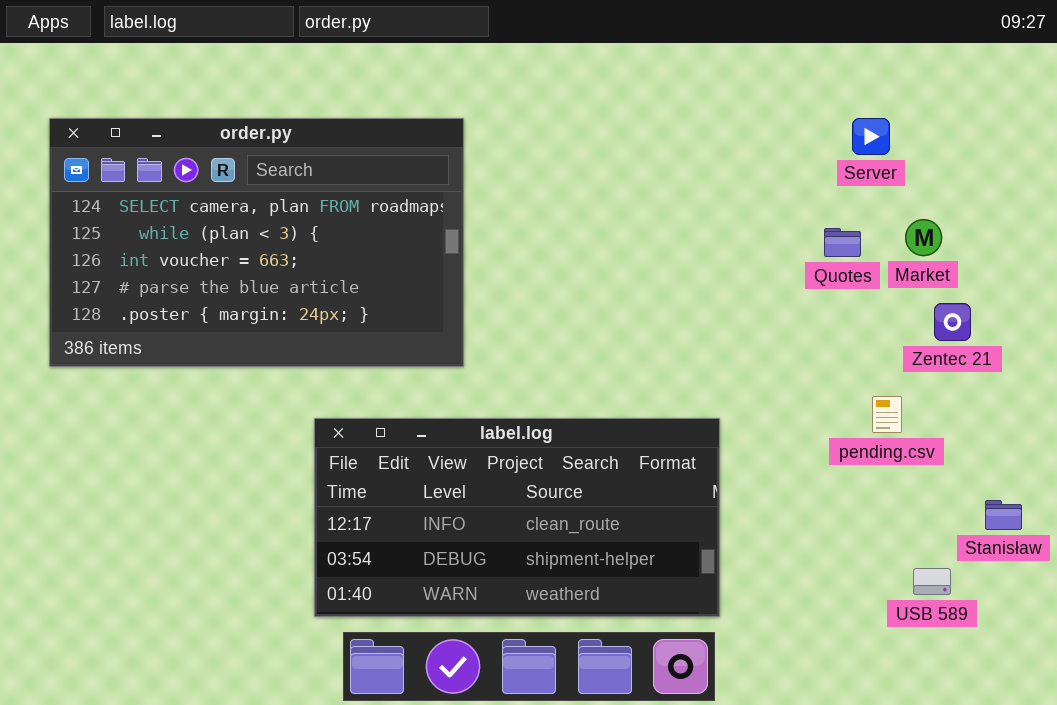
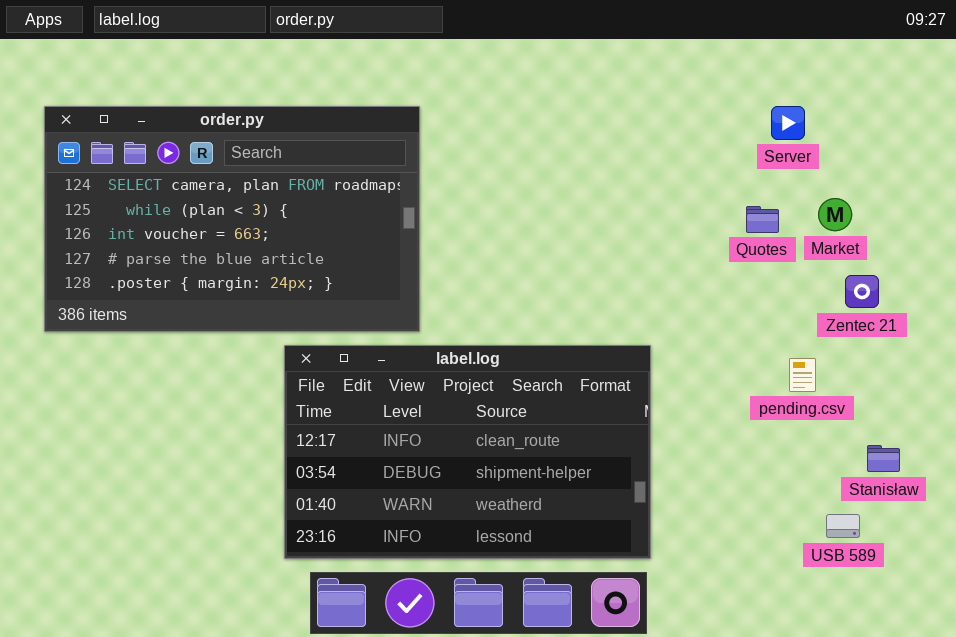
label.log: [314,418,720,617] -> [284,345,651,559], resized
Stanisław: [985,500,1022,530] -> [867,445,900,472], moved

